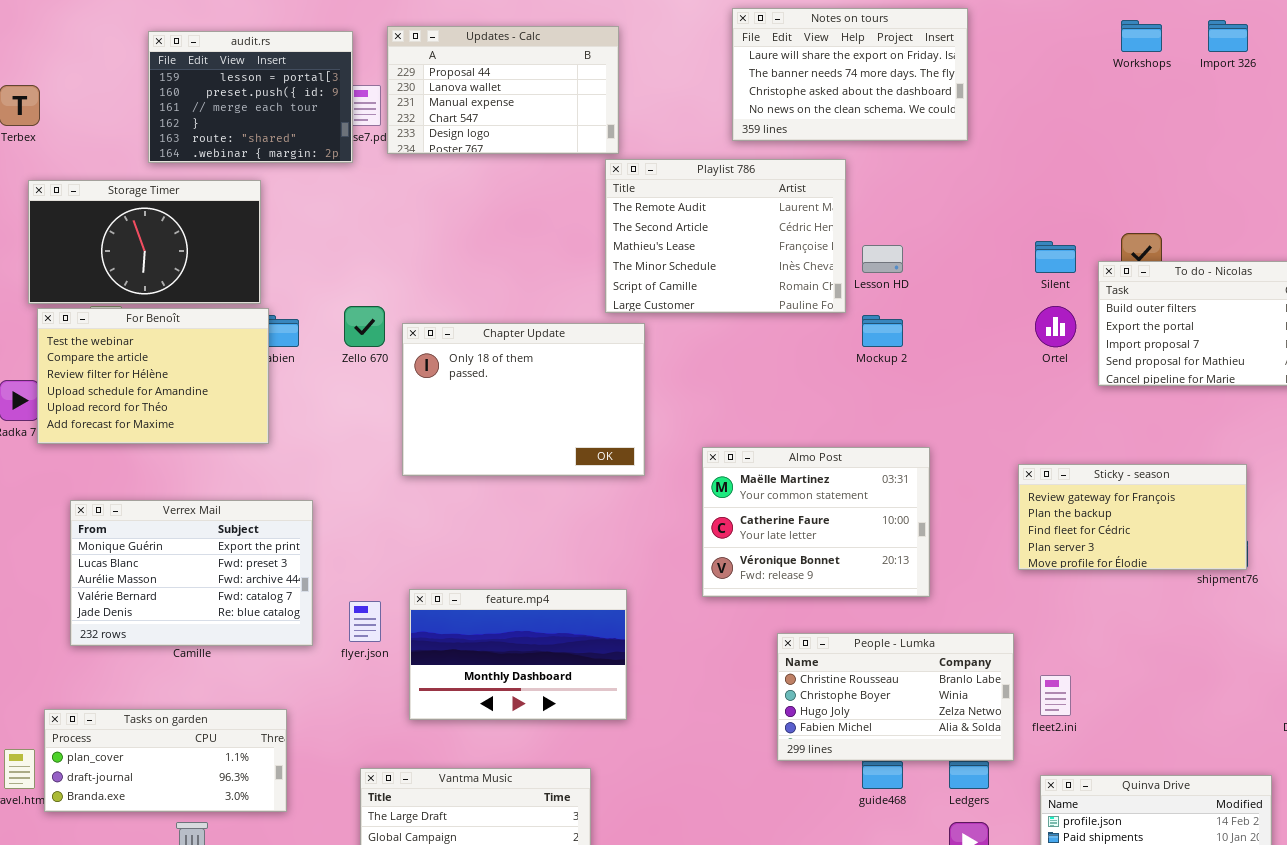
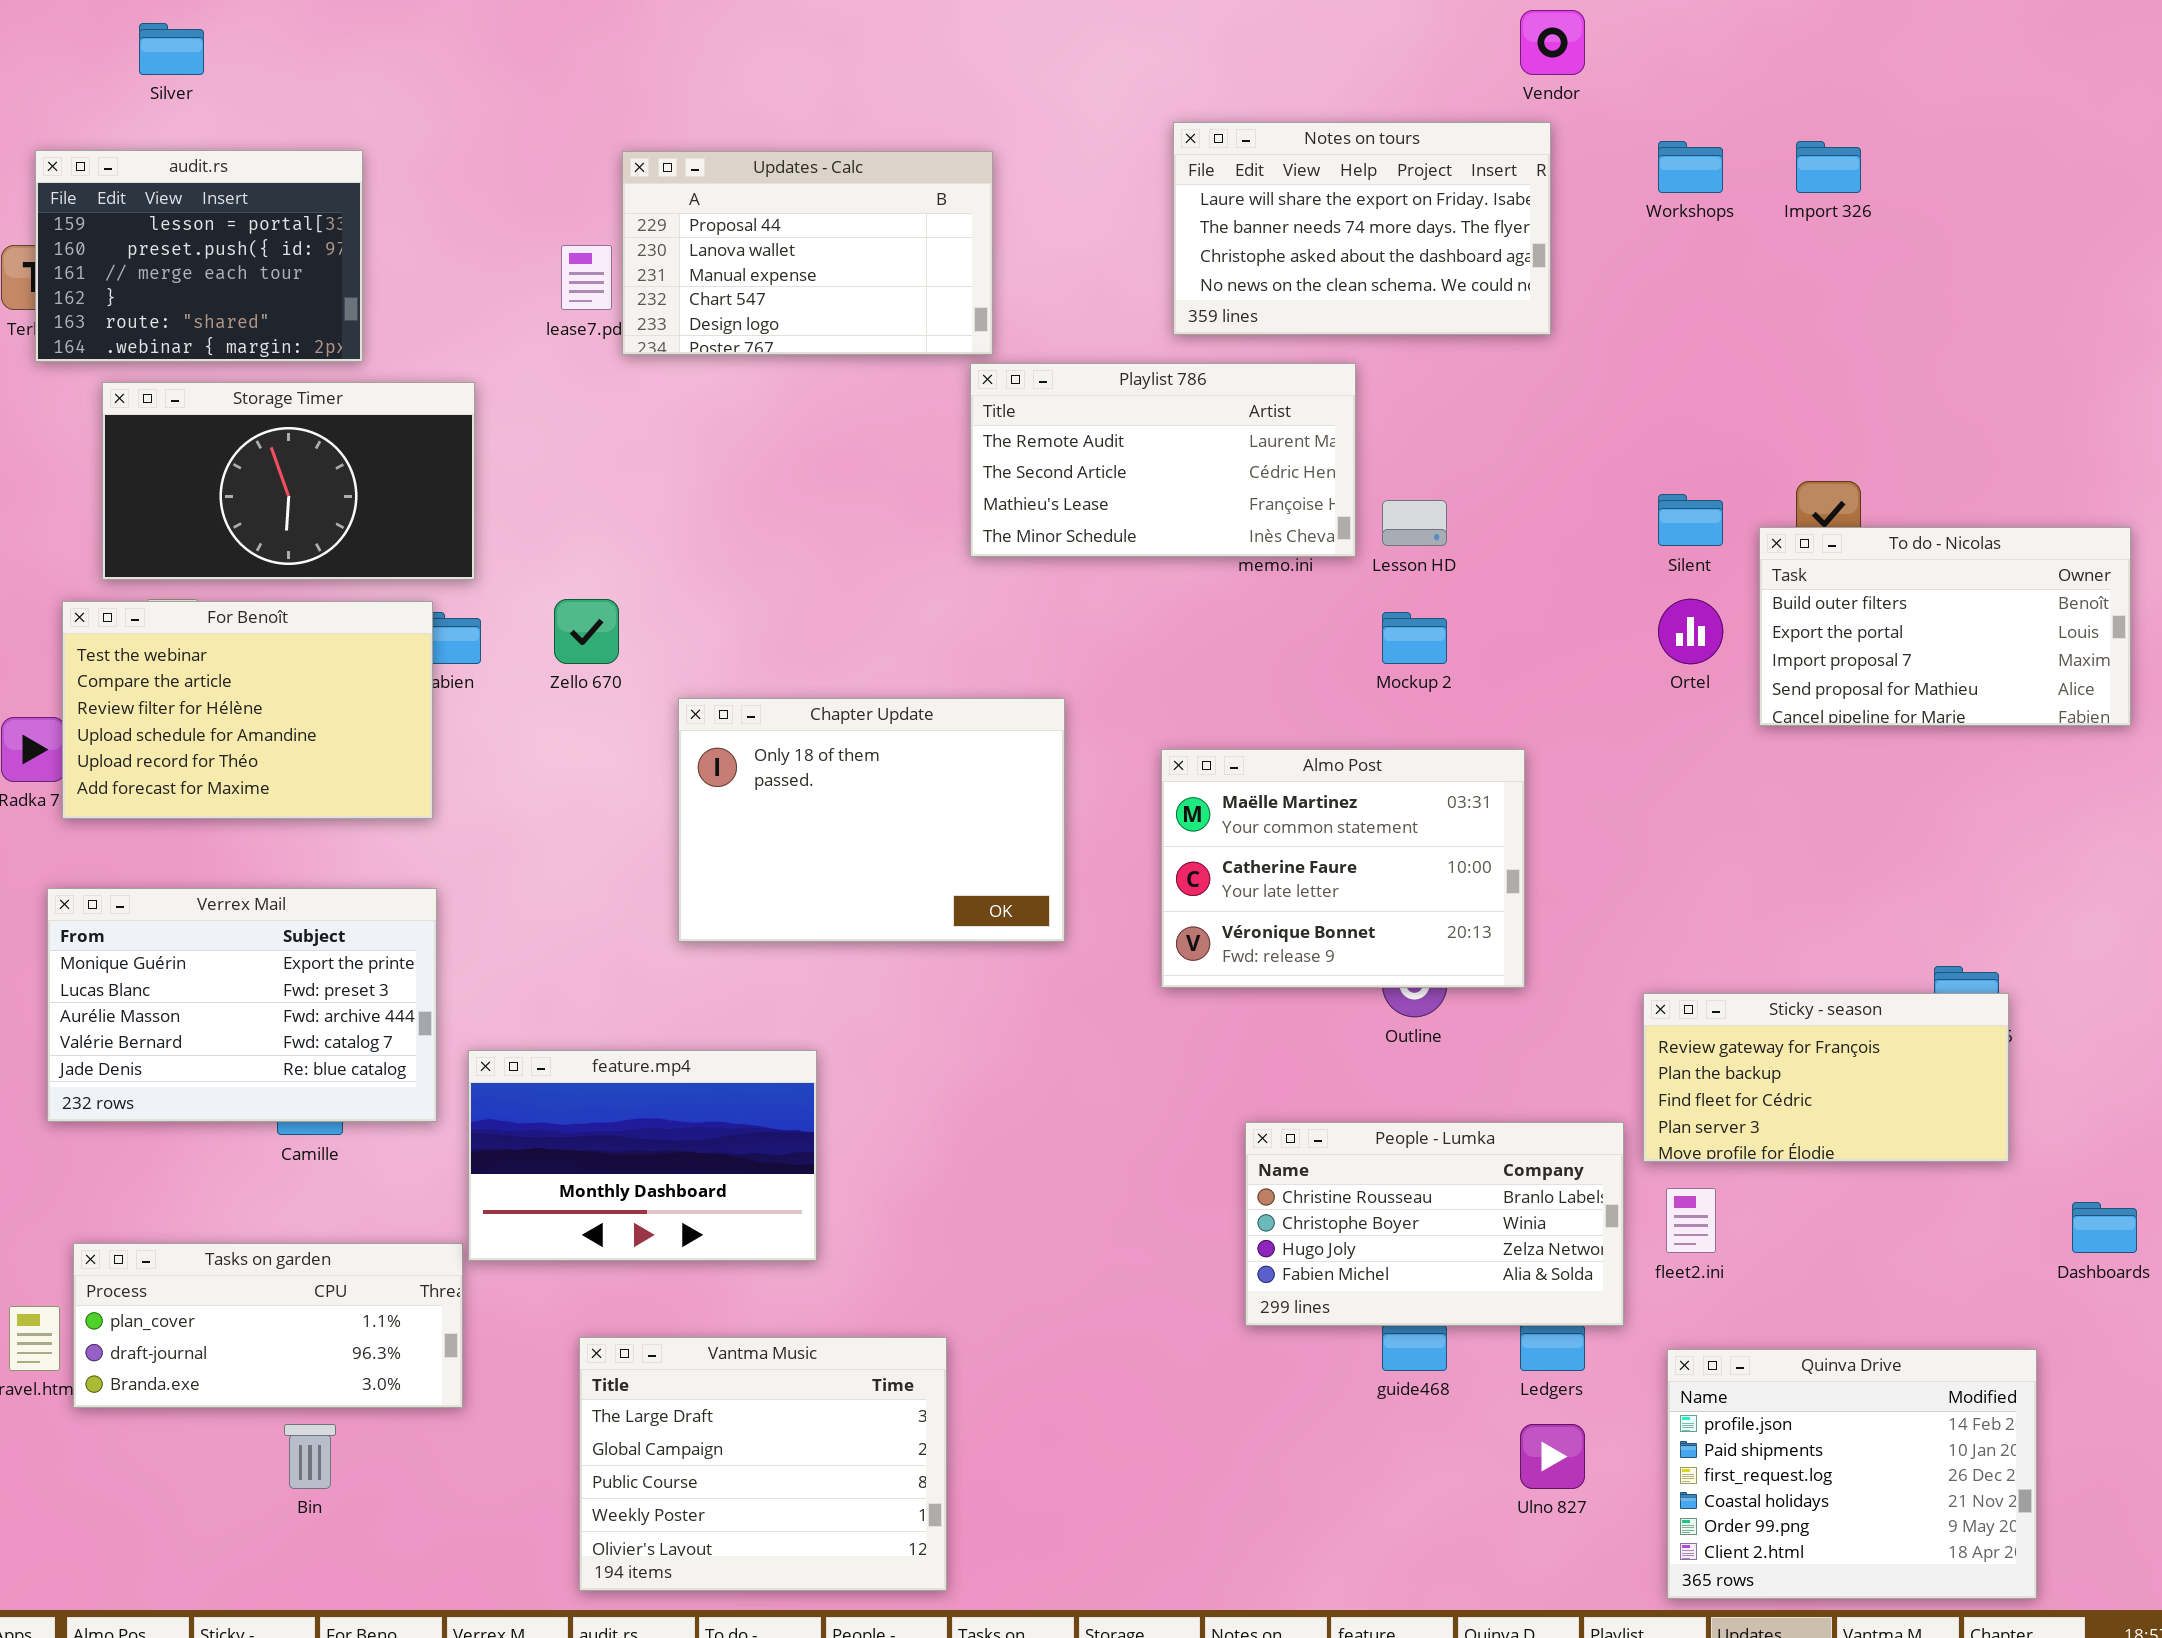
Workshops: [1121,20,1162,52] -> [1658,141,1723,193], moved
Import 326: [1208,20,1248,52] -> [1796,141,1861,193], moved
audit.rs: [148,31,353,163] -> [35,150,363,362], moved
Playlist 786: [605,159,846,313] -> [970,363,1356,557], resized
Storage Timer: [28,180,261,304] -> [102,382,475,580], moved
Chapter Update: [402,323,645,476] -> [678,698,1065,942], moved
Almo Post: [702,447,930,597] -> [1161,749,1525,988], moved
Sticky - season: [1018,464,1247,570] -> [1643,993,2009,1162], moved
Verrex Mail: [70,500,313,646] -> [47,888,437,1122], moved
feature.mp4: [409,589,627,720] -> [468,1050,817,1261], moved

